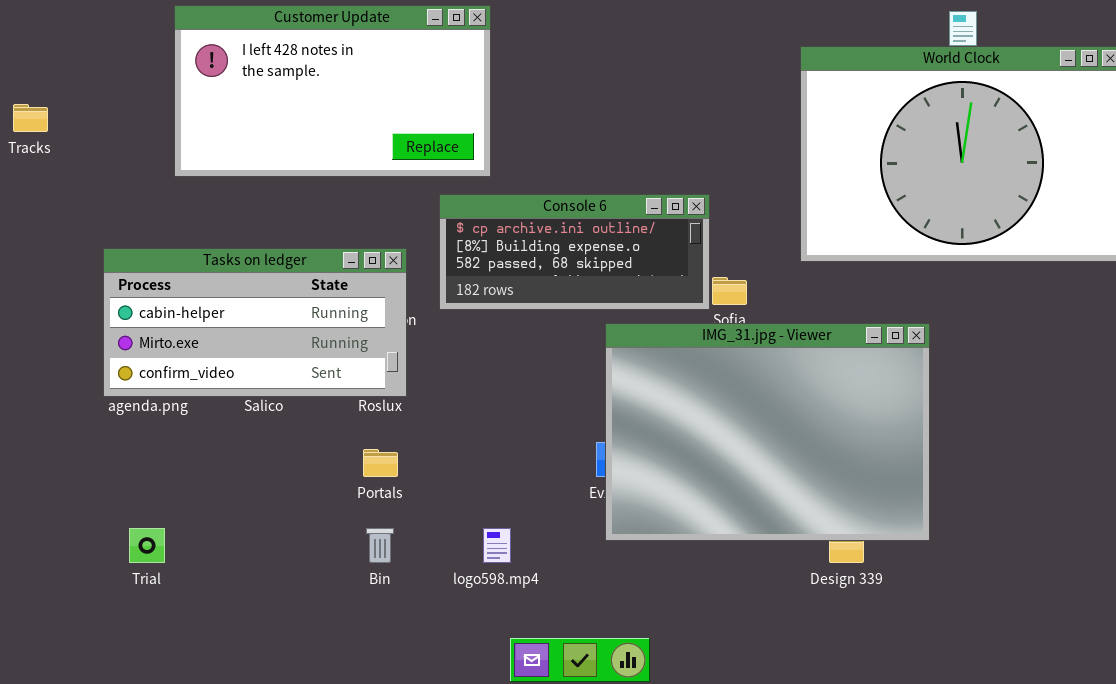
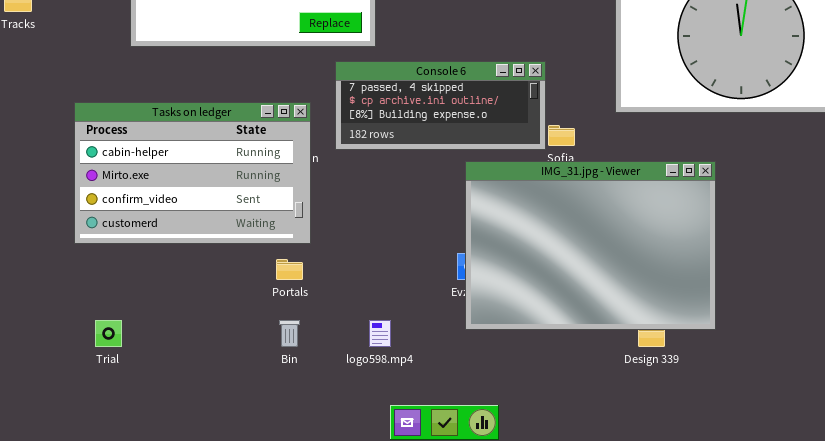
Console 6: [439,194,710,310] -> [335,61,546,150], scrolled up 1 row
Tasks on ledger: [103,248,407,397] -> [74,102,311,244], resized

